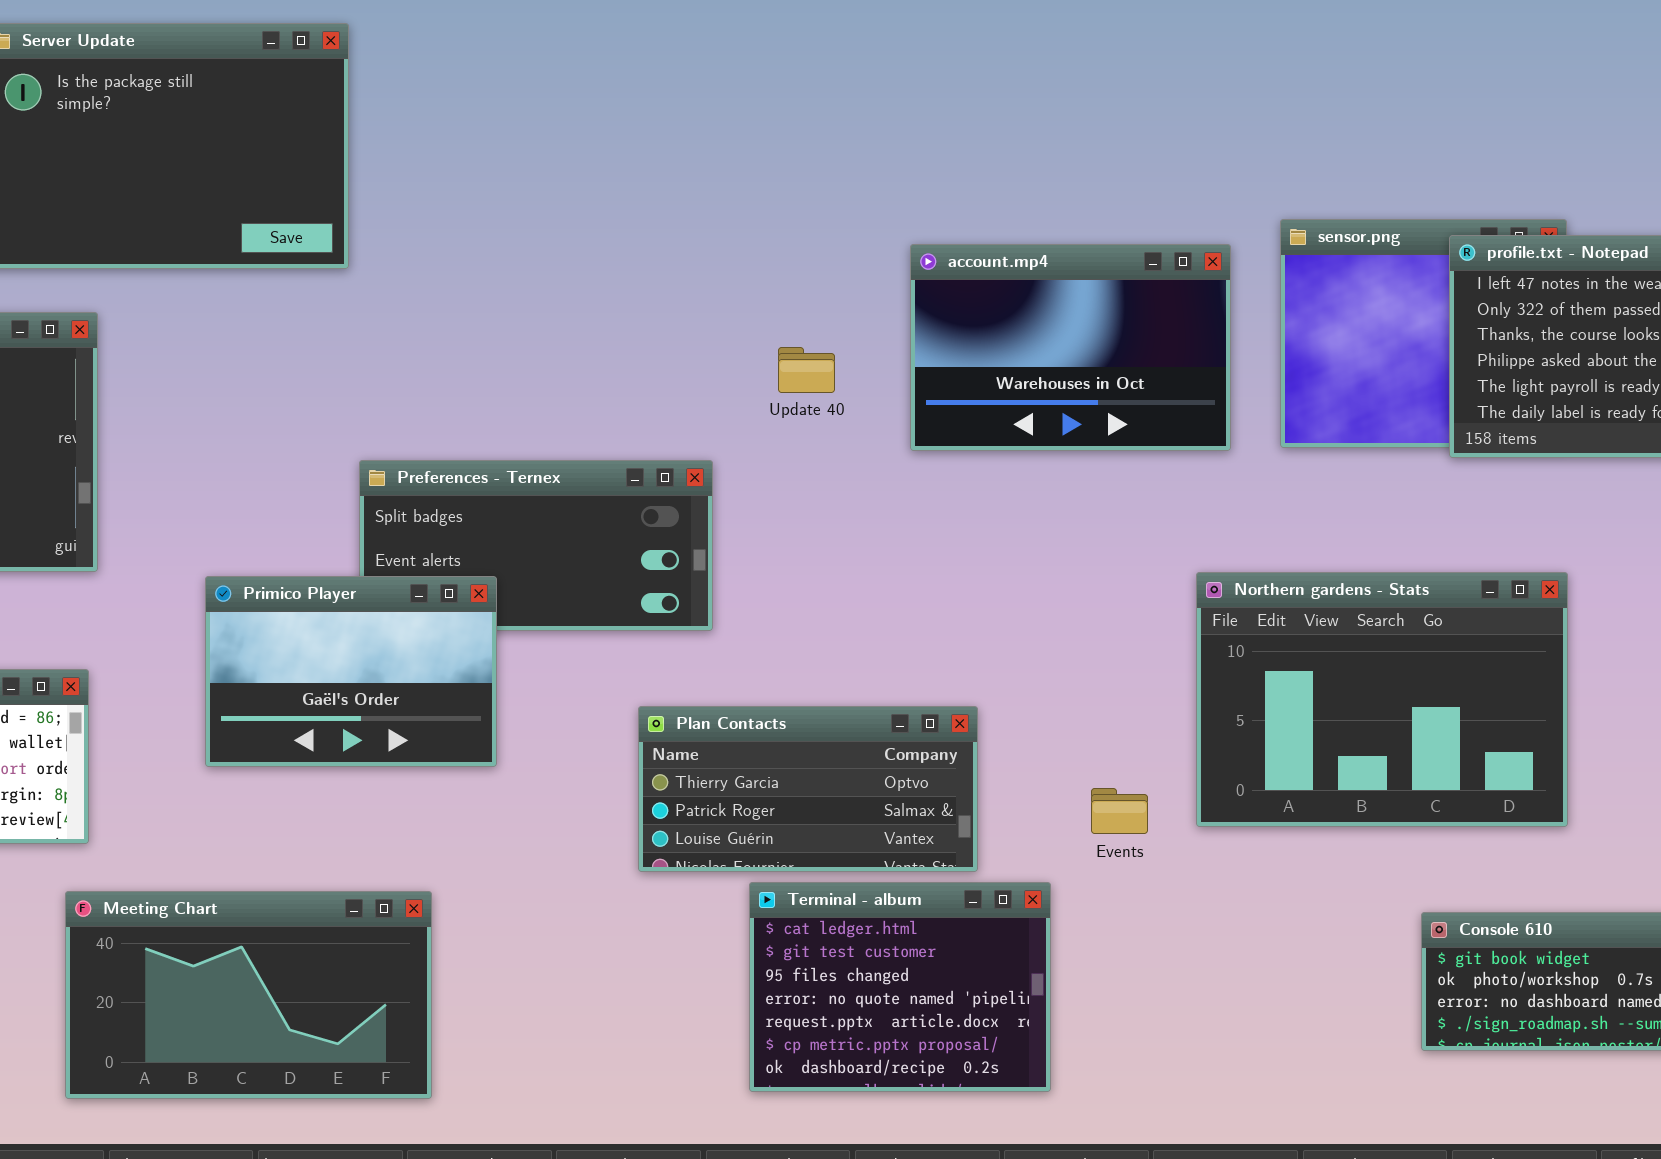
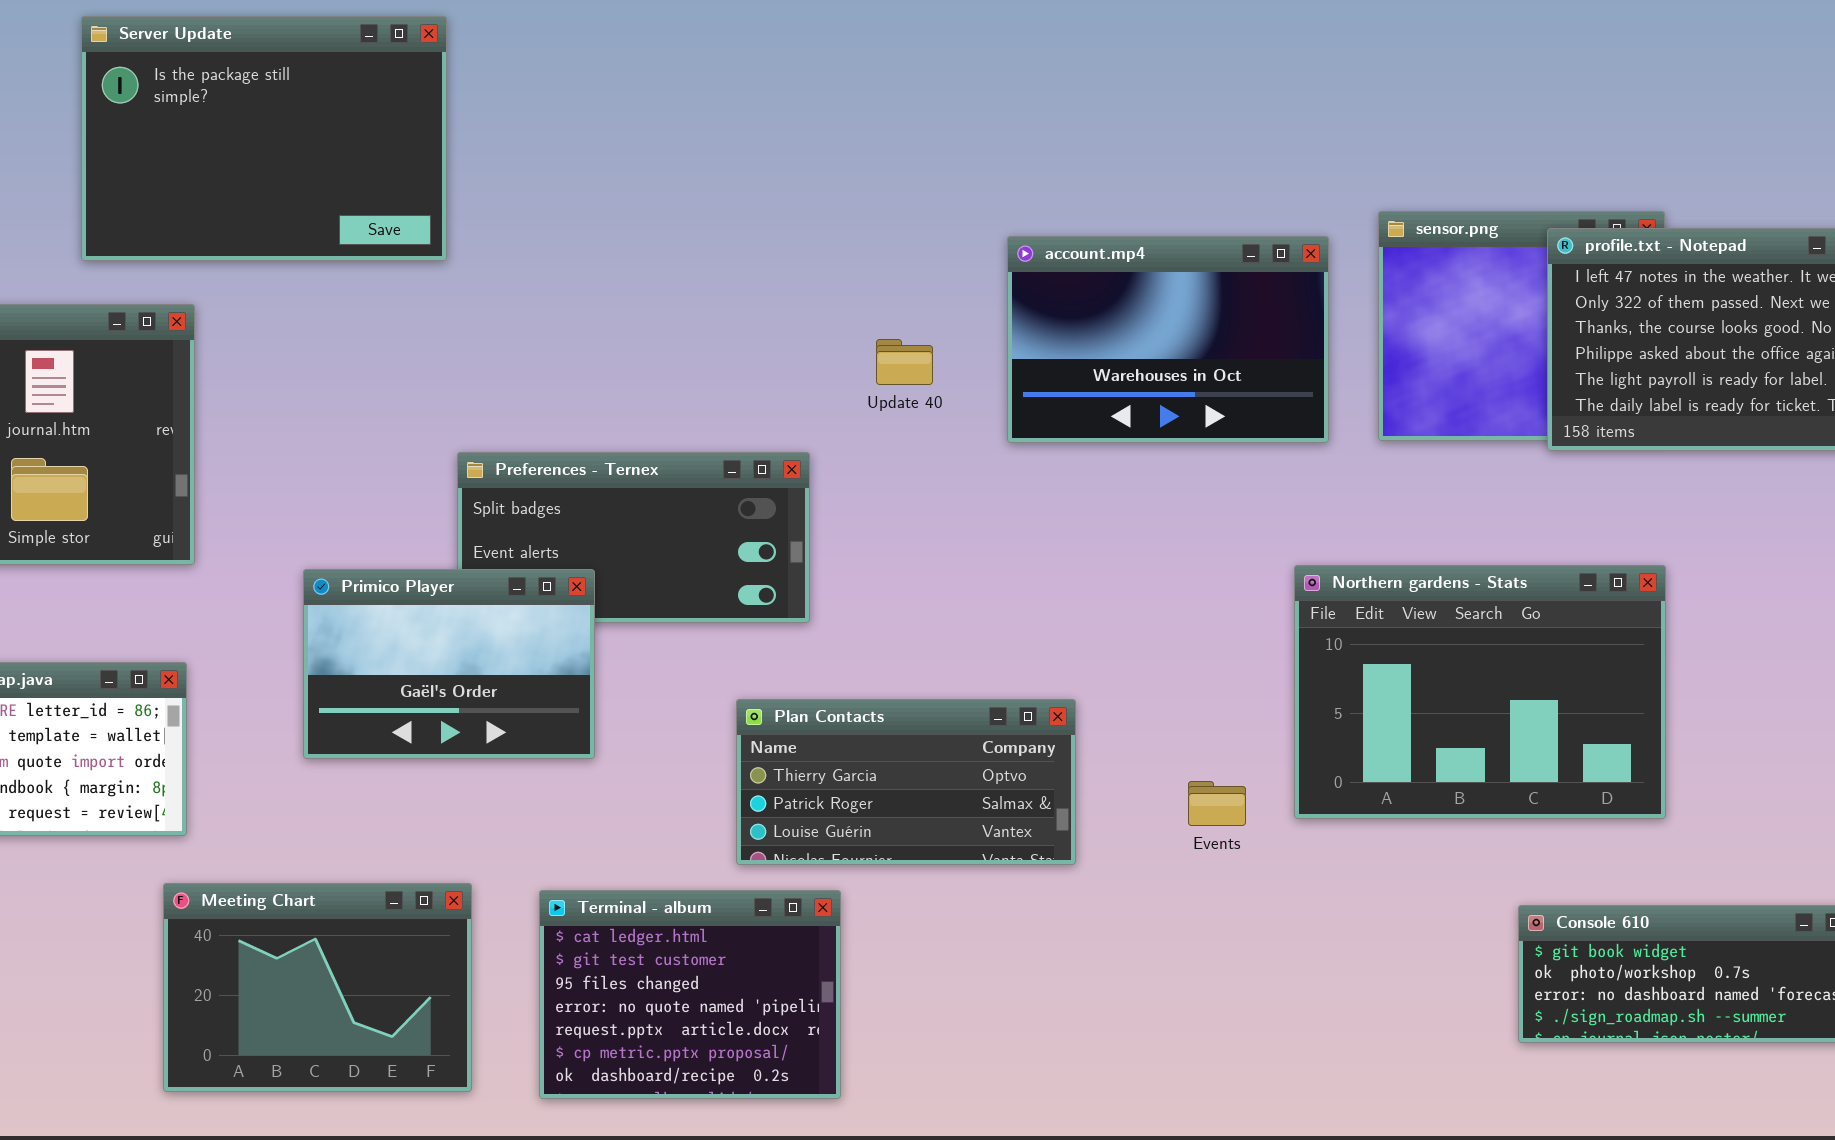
Terminal - album: [749,882,1051,1092] -> [539,890,841,1099], moved
Meeting Chart: [65,891,432,1099] -> [163,883,472,1092], resized

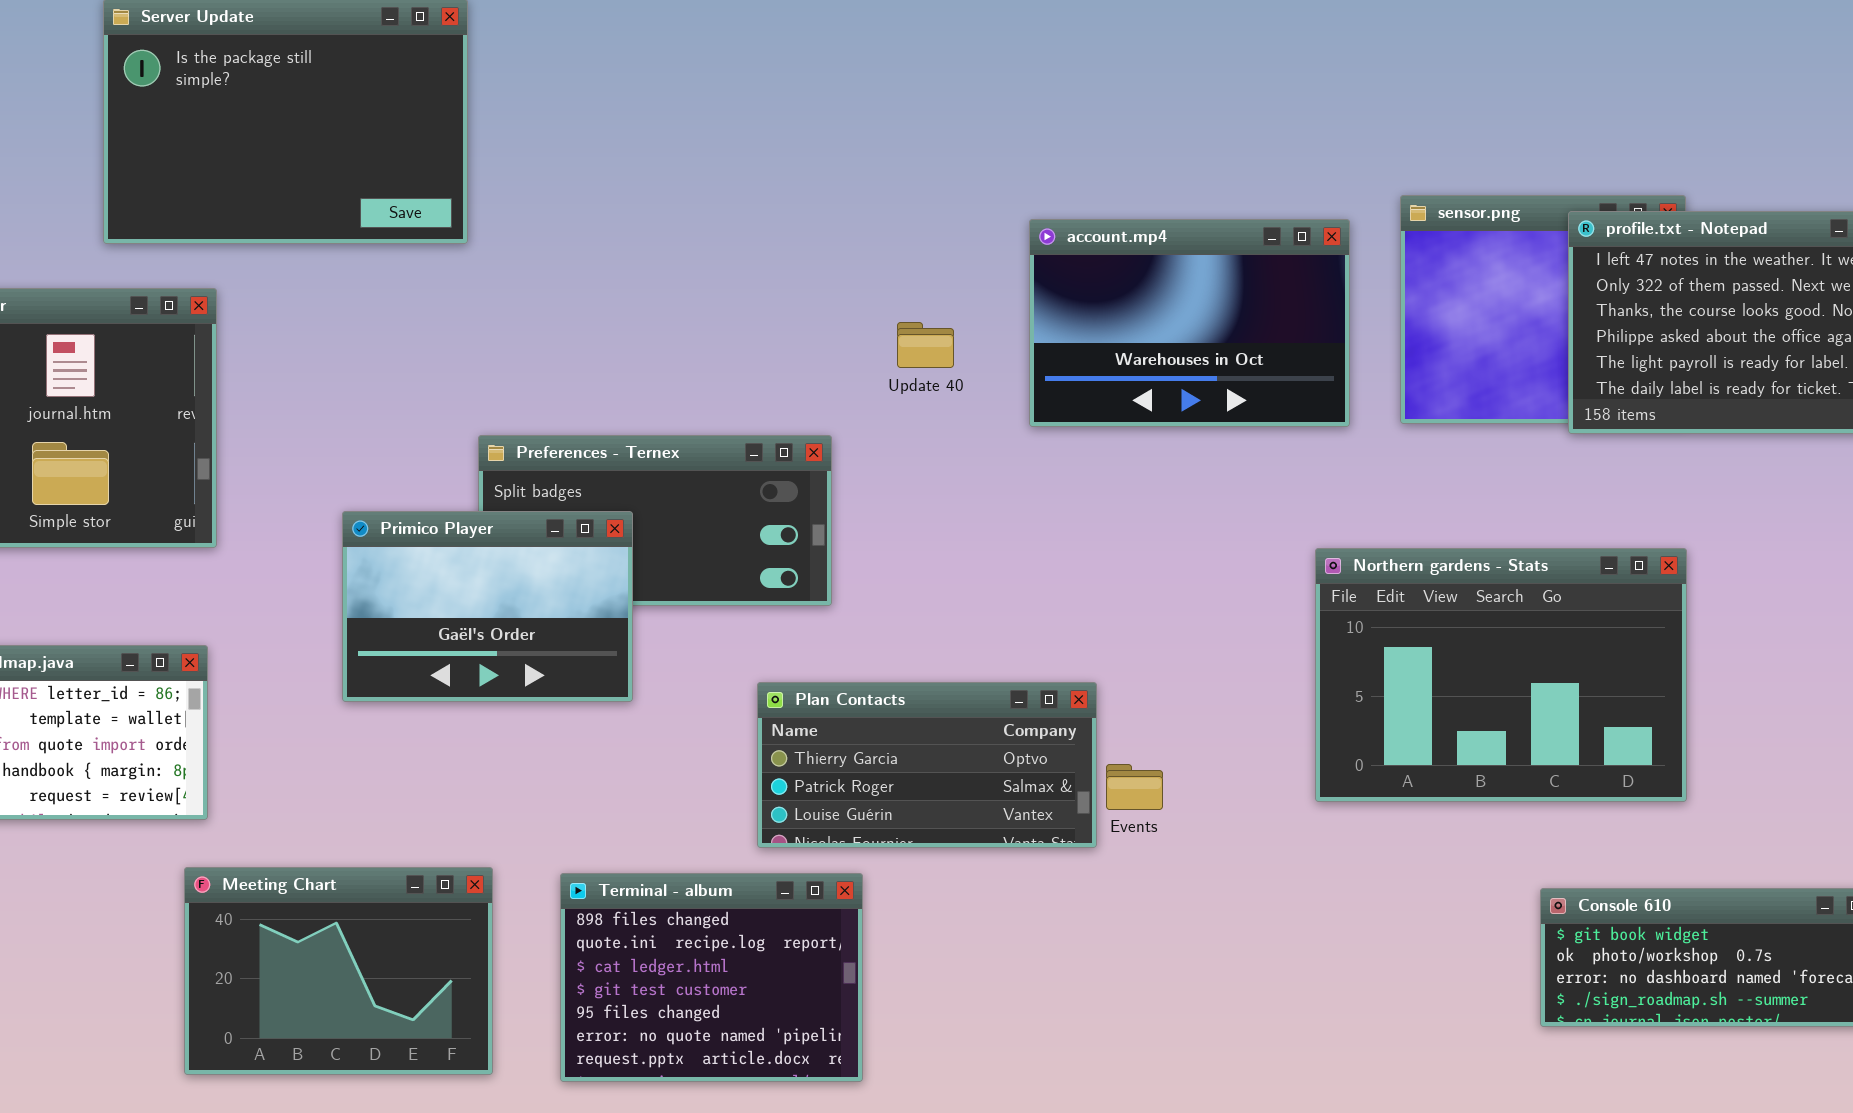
Primico Player: [303,569,595,759] -> [342,511,633,702], moved
Events: [1188,781,1246,826] -> [1106,764,1163,810], moved
Terminal - album: [539,890,841,1099] -> [560,873,863,1082], scrolled up 2 rows

